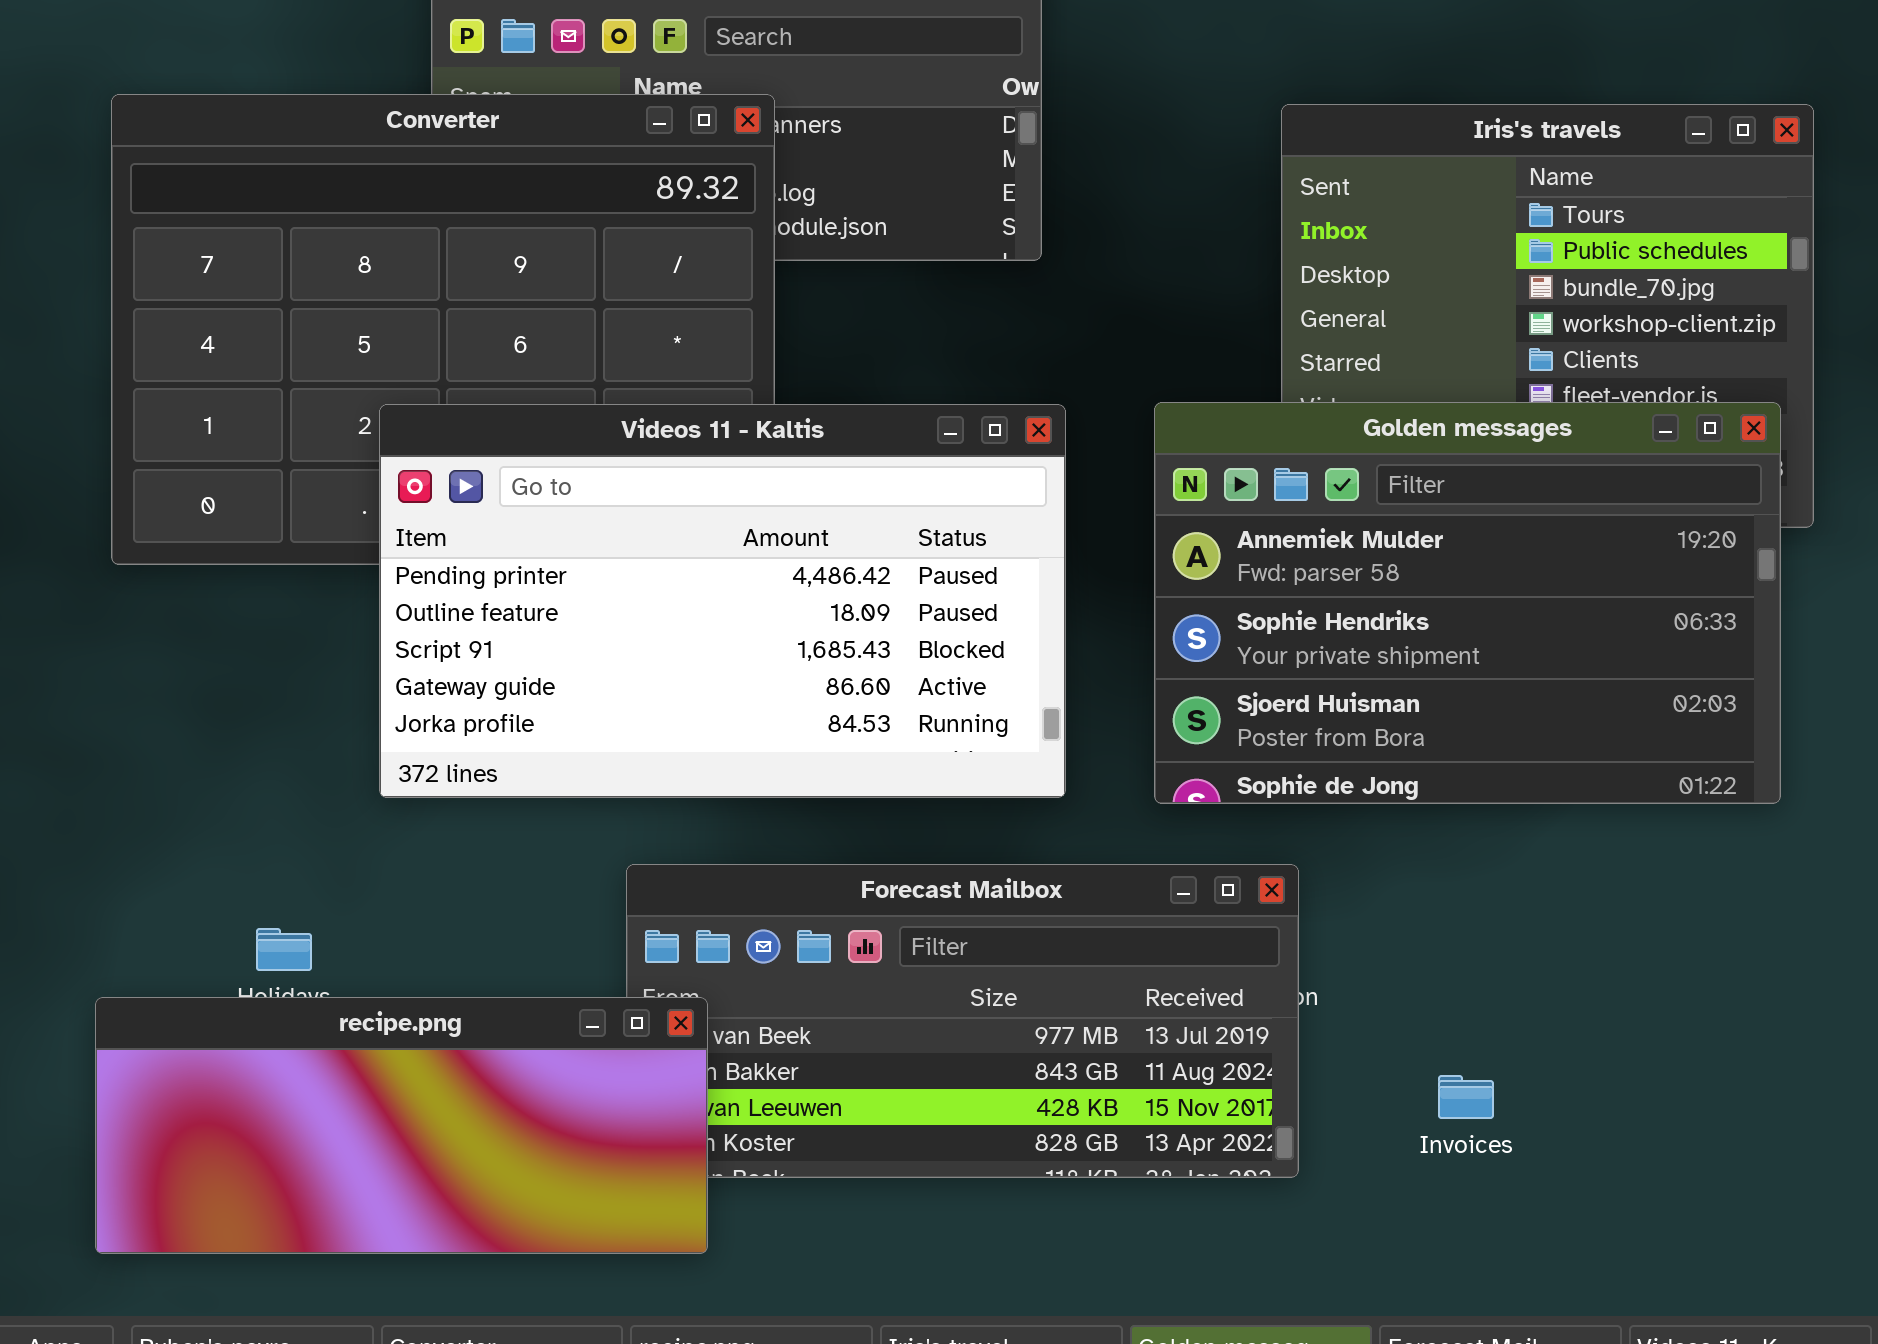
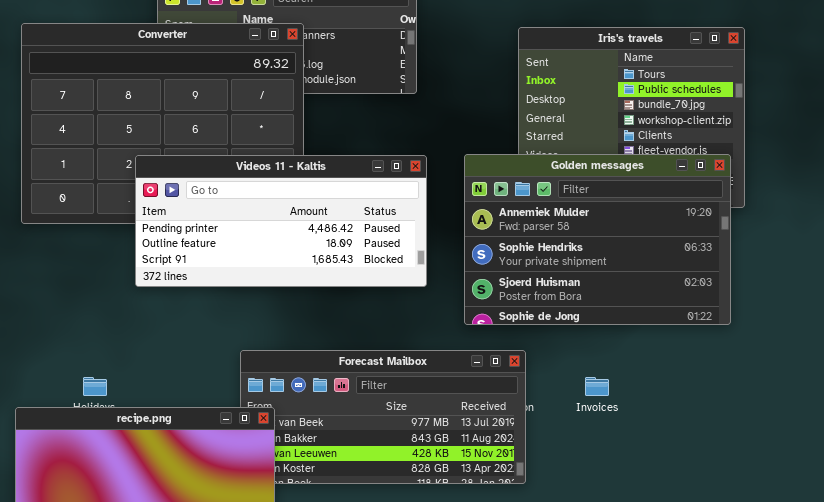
Videos 11 - Kaltis: [379,404,1066,798] -> [135,155,427,287], resized
Invoices: [1438,1075,1494,1119] -> [585,377,609,396], moved

